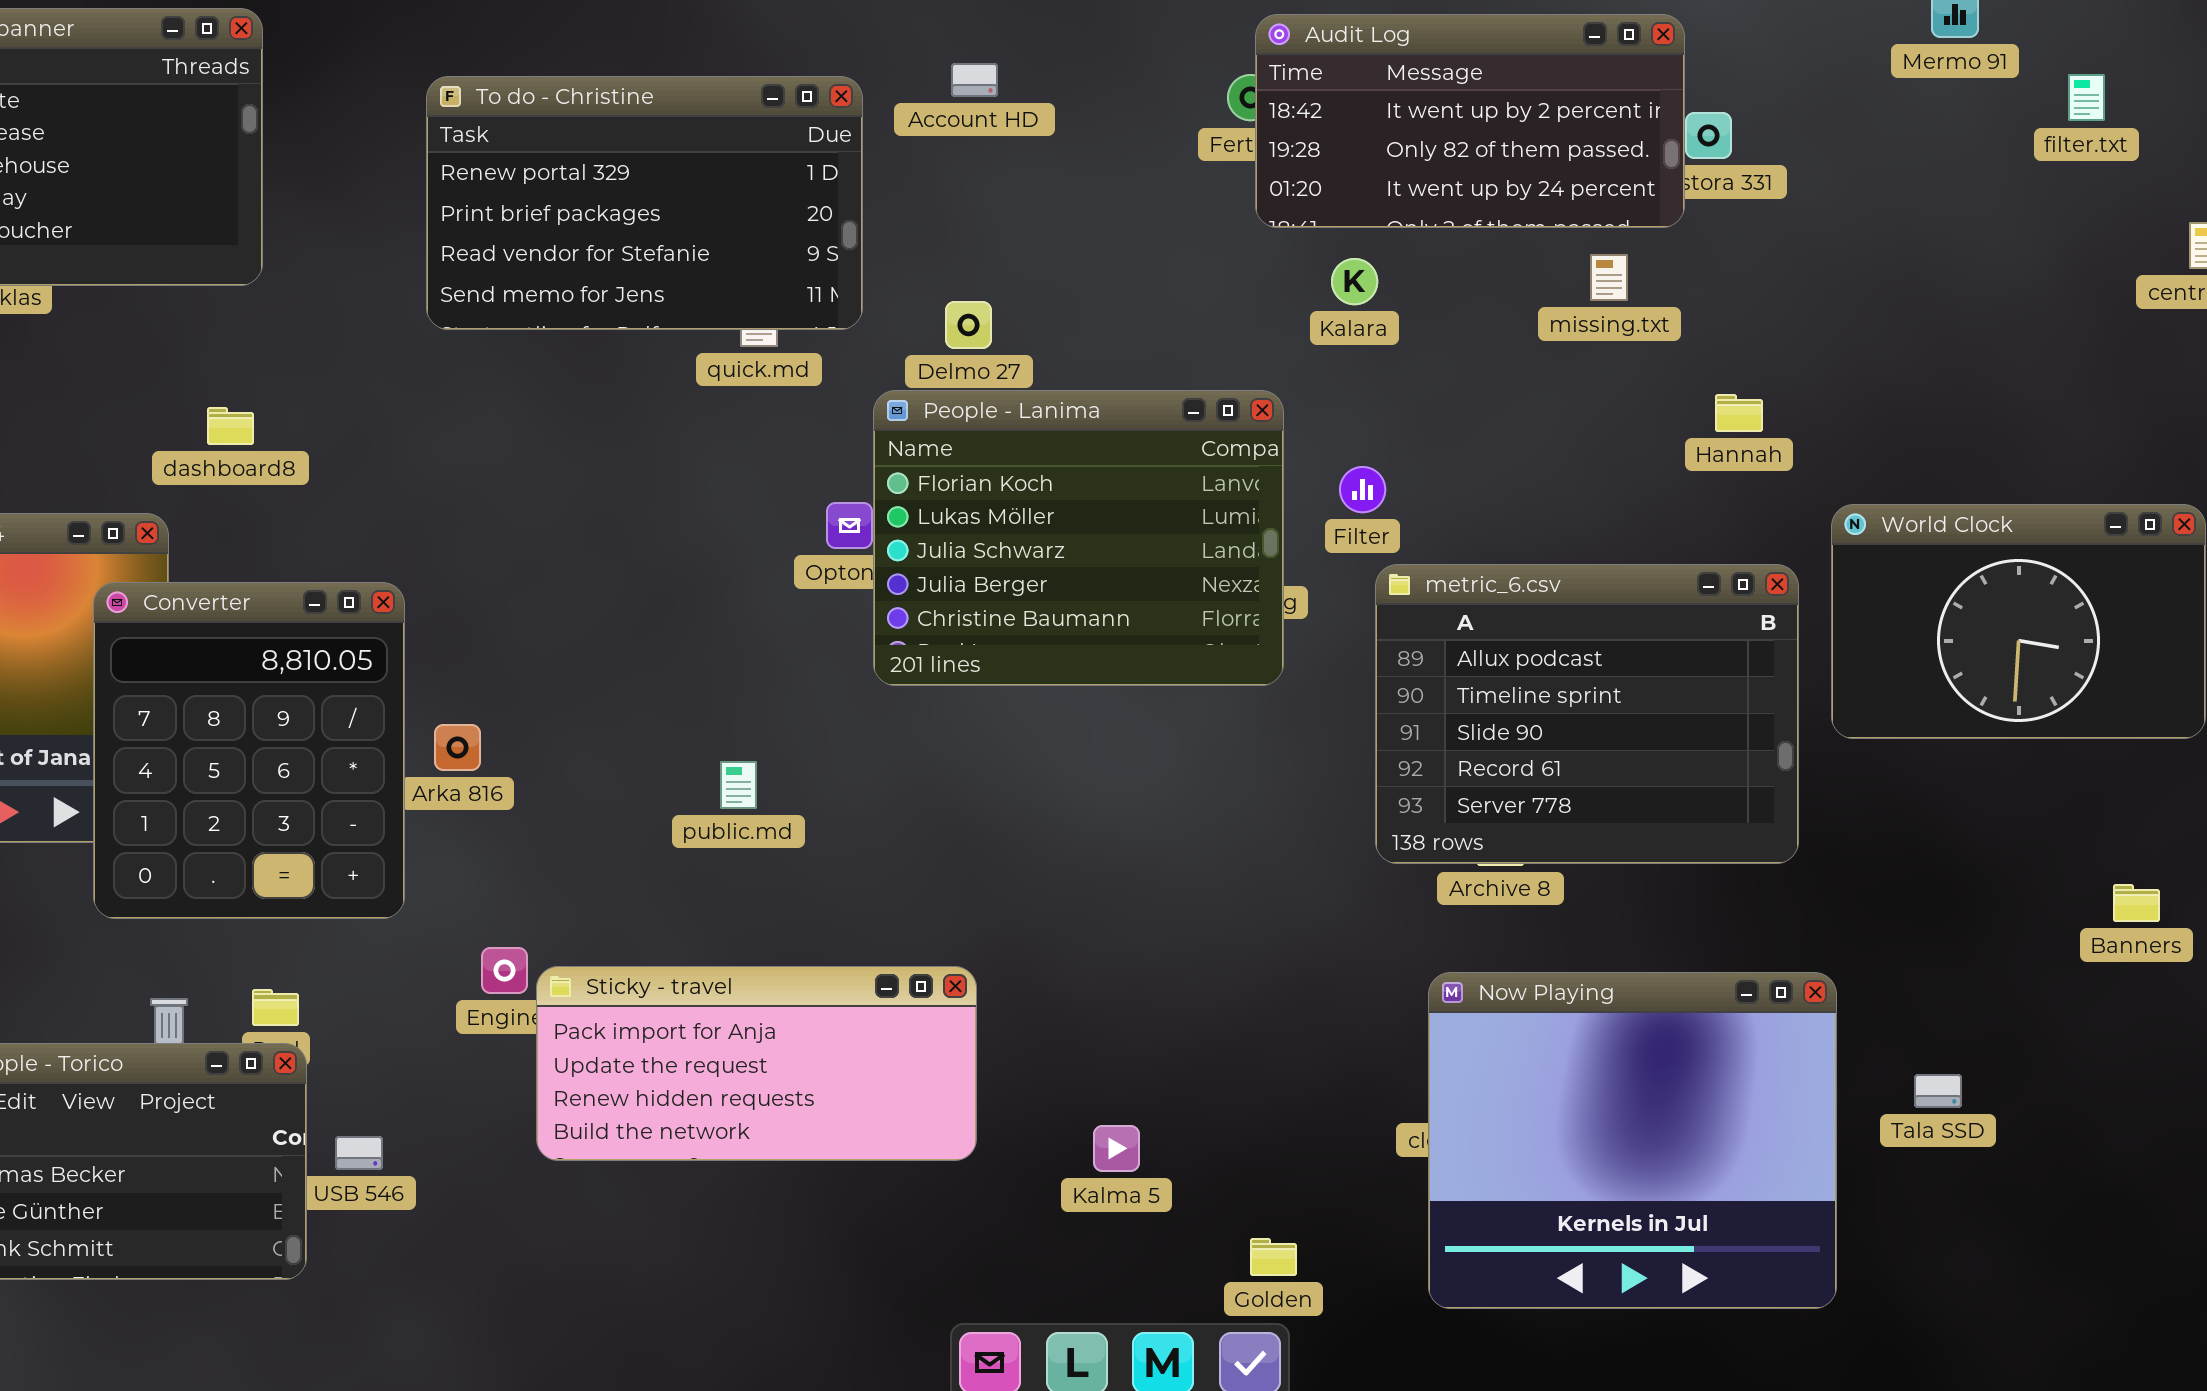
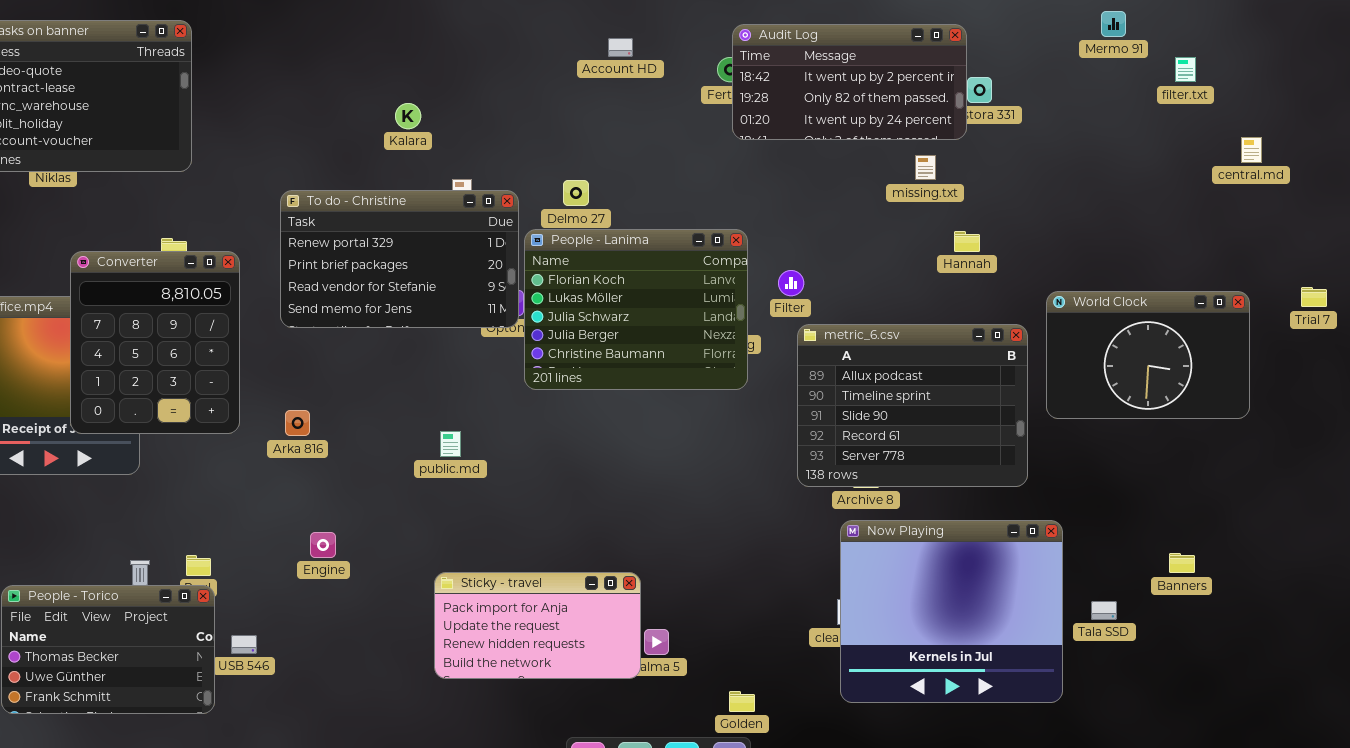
Account HD: [951,63,998,97] -> [608,38,633,57], moved
To do - Christine: [426,76,863,330] -> [280,190,519,328], moved
Kalara: [1331,258,1378,305] -> [395,103,421,129], moved
Hannah: [1715,394,1763,432] -> [954,231,980,252], moved
Converter: [93,582,405,919] -> [70,251,240,434], moved
Banners: [2113,884,2160,922] -> [1169,553,1195,573], moved
Sticky - travel: [536,966,977,1161] -> [434,572,641,679], moved, resized
Now Playing: [1428,972,1837,1309] -> [840,520,1063,703], moved

